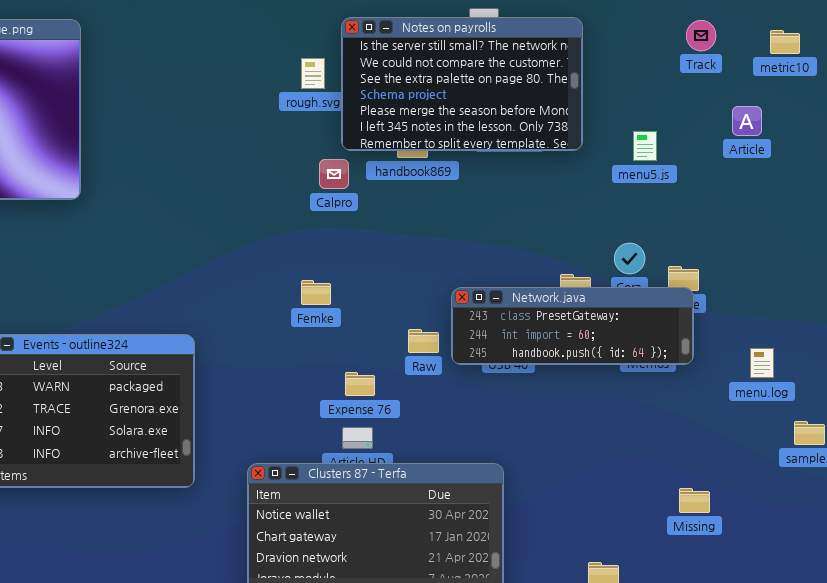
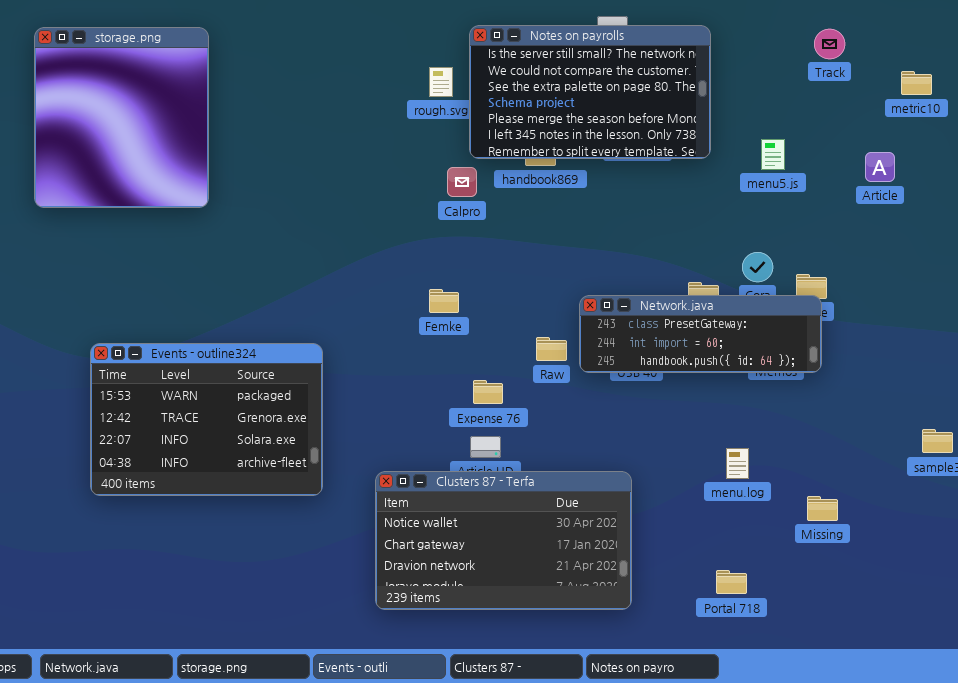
metric10: [770,30,800,54] -> [901,71,932,95], moved
Article: [732,106,762,136] -> [865,152,895,182], moved
menu.log: [750,348,774,378] -> [726,448,749,479], moved

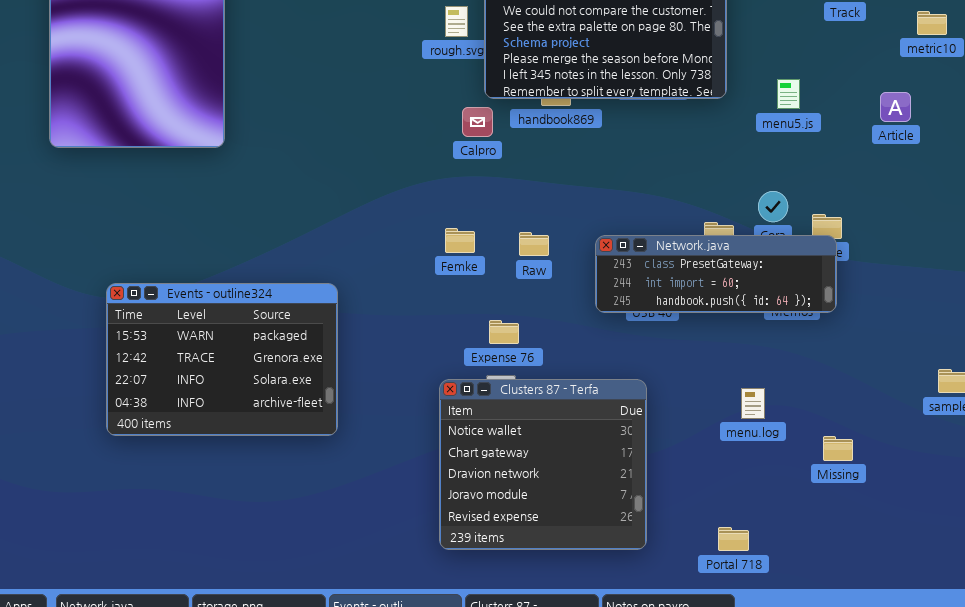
Raw: [536,337,567,361] -> [519,232,549,256], moved
Clusters 87 - Terfa: [375,471,632,610] -> [439,379,647,550], resized
Portal 718: [716,570,747,594] -> [718,527,749,551], moved

